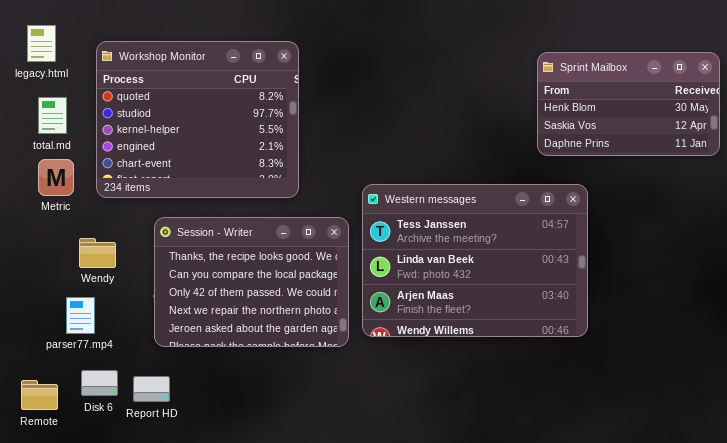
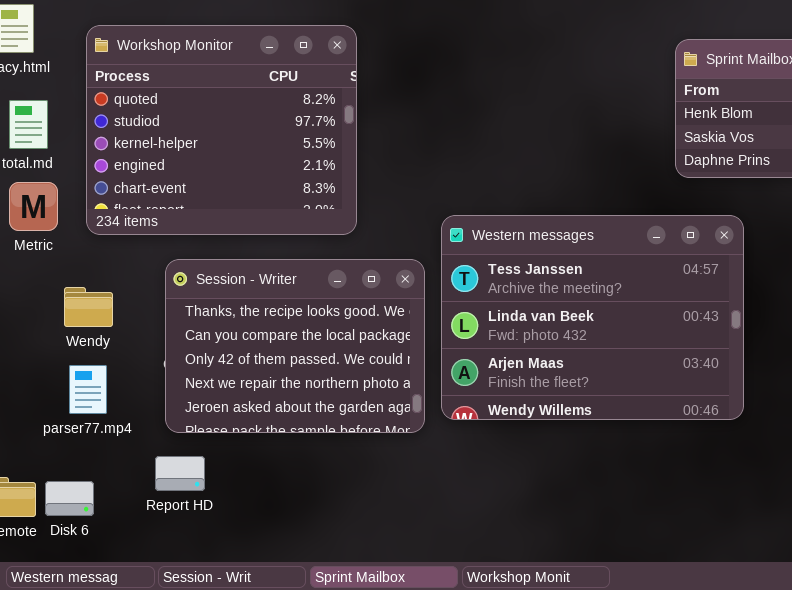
parser77.mp4: [66,297,95,334] -> [69,365,107,414], moved
Disk 6: [81,370,118,396] -> [45,481,94,516], moved
Report HD: [133,376,170,402] -> [155,456,205,491], moved

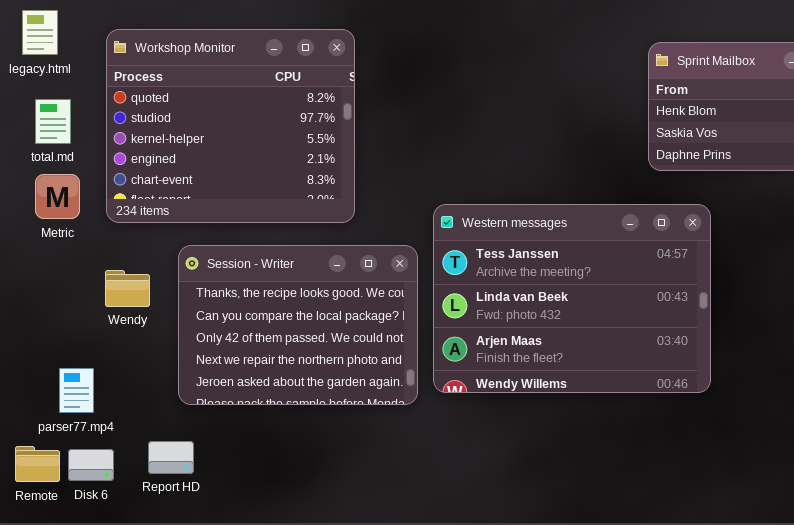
Wendy: [64,287,113,327] -> [105,270,150,307], moved
parser77.mp4: [69,365,107,414] -> [59,368,94,413], moved
Report HD: [155,456,205,491] -> [148,441,194,474], moved

